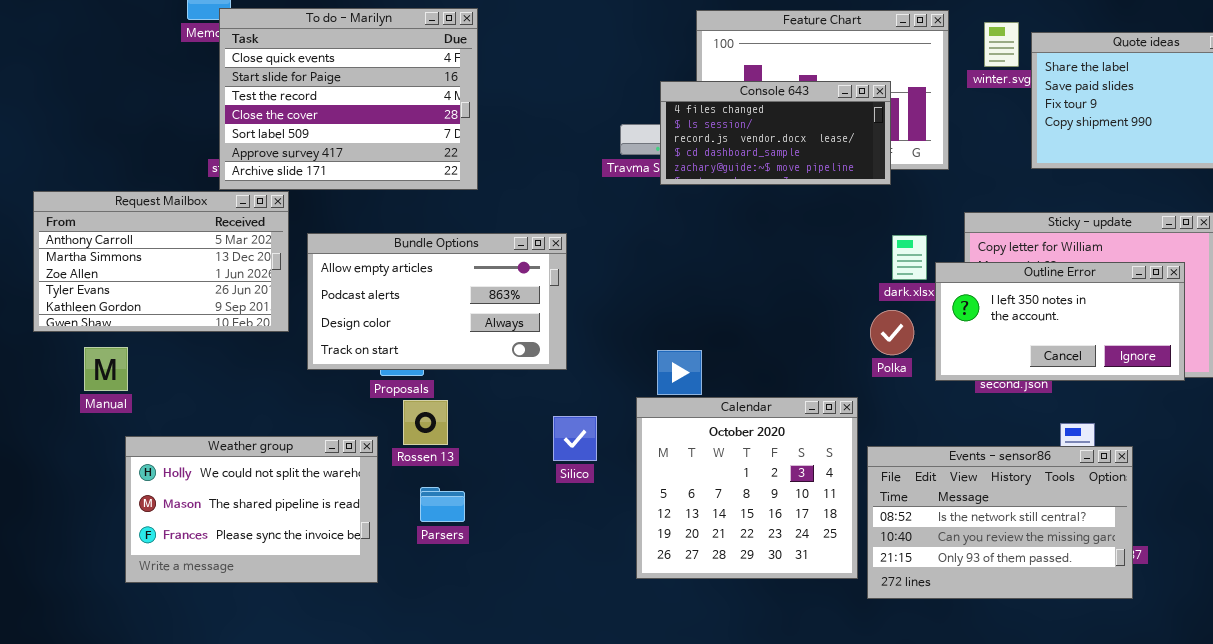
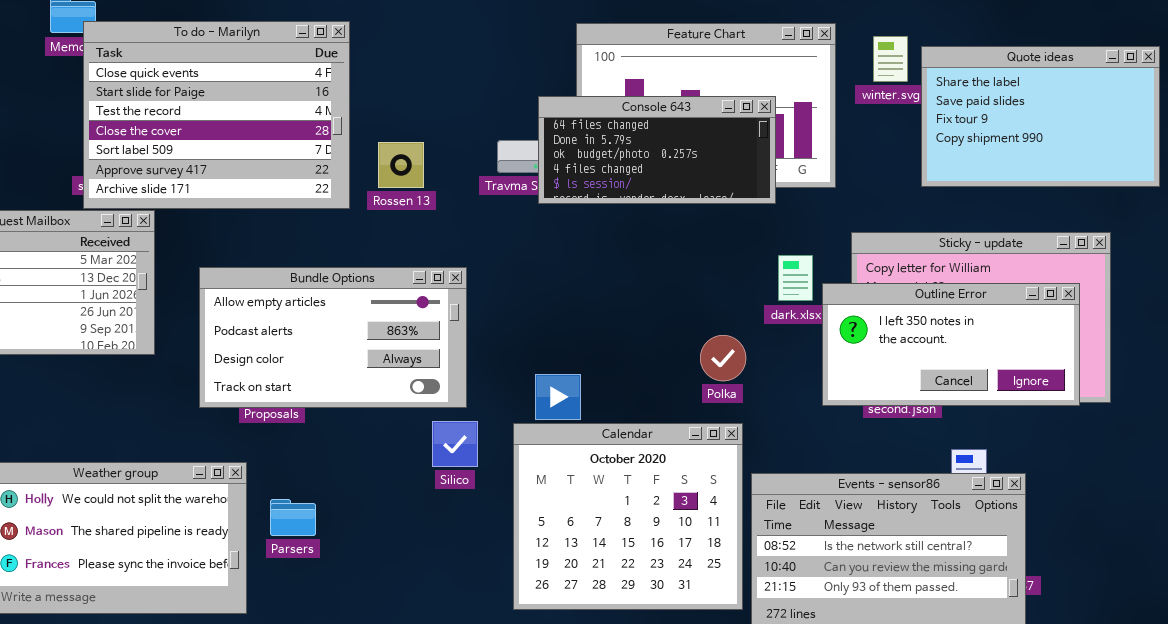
Console 643: [660,81,891,185] -> [538,96,776,204], scrolled up 3 rows
Bundle Options: [307,233,567,370] -> [199,267,467,408], moved
Polka: [870,310,914,355] -> [700,335,746,381], moved
Rossen 13: [403,400,448,445] -> [378,142,424,188], moved
Silico: [553,416,597,461] -> [432,421,478,467], moved
Parsers: [420,487,465,522] -> [270,499,316,536], moved

